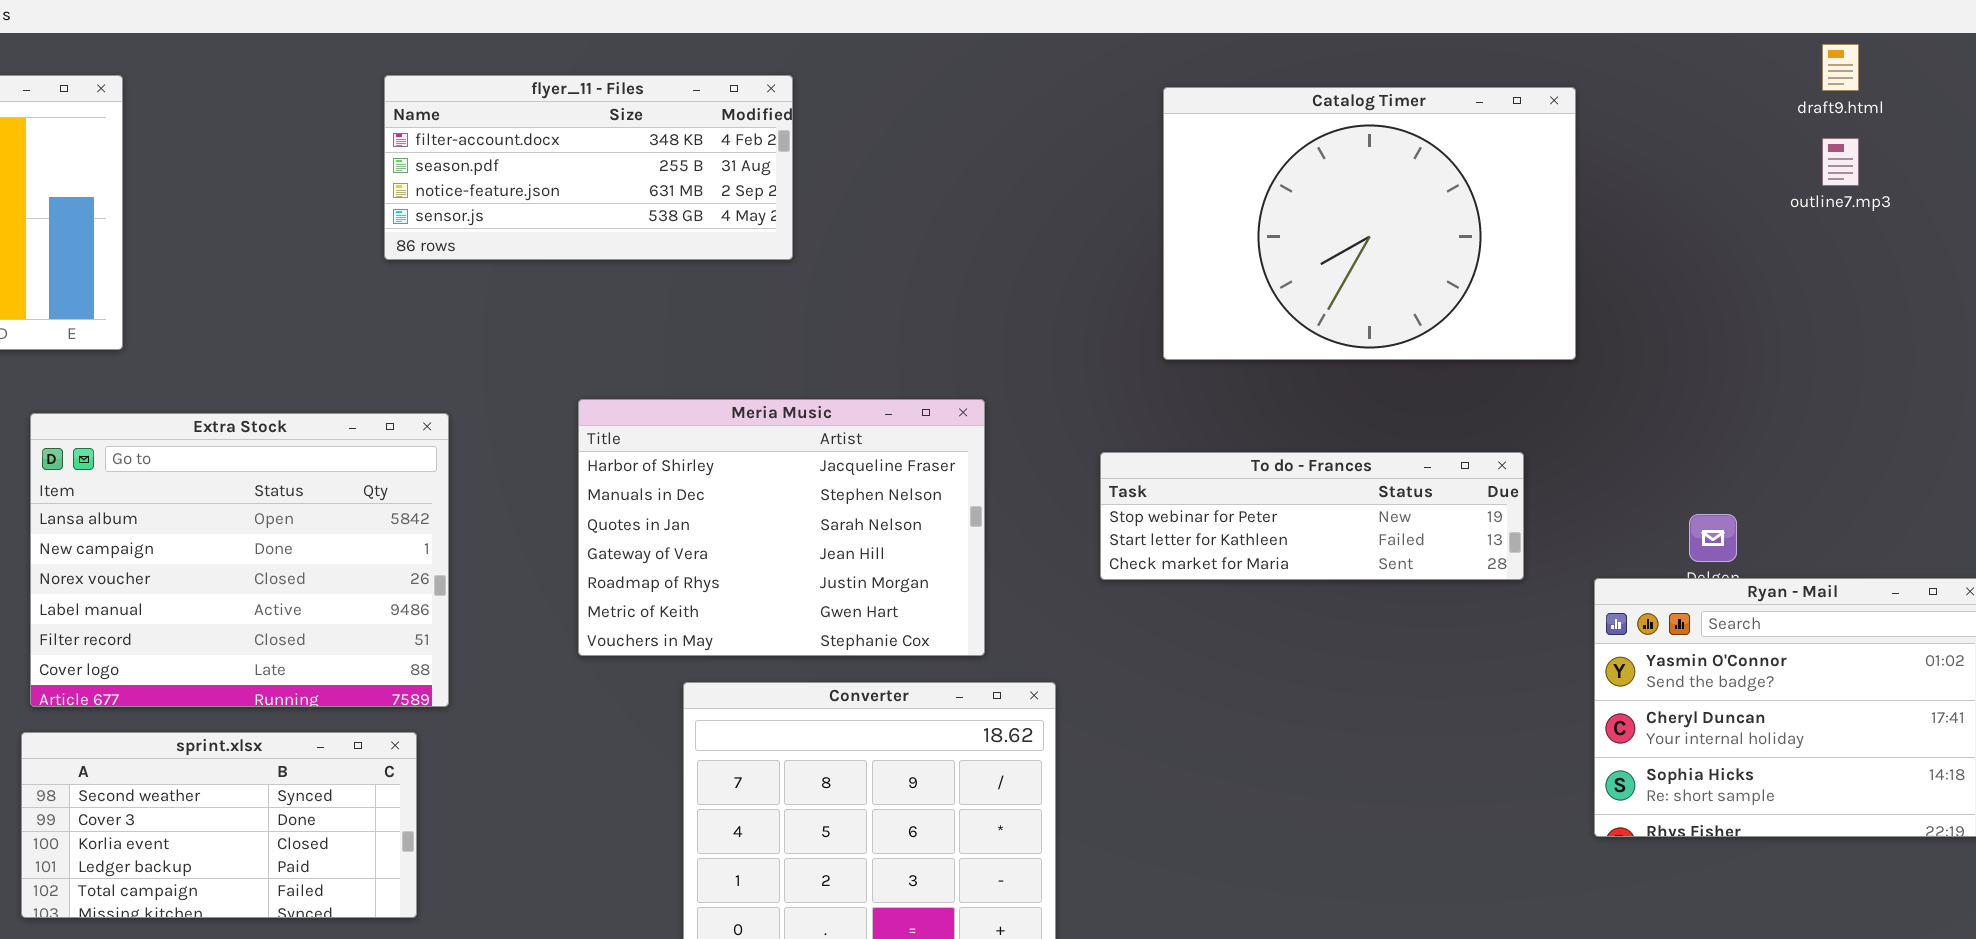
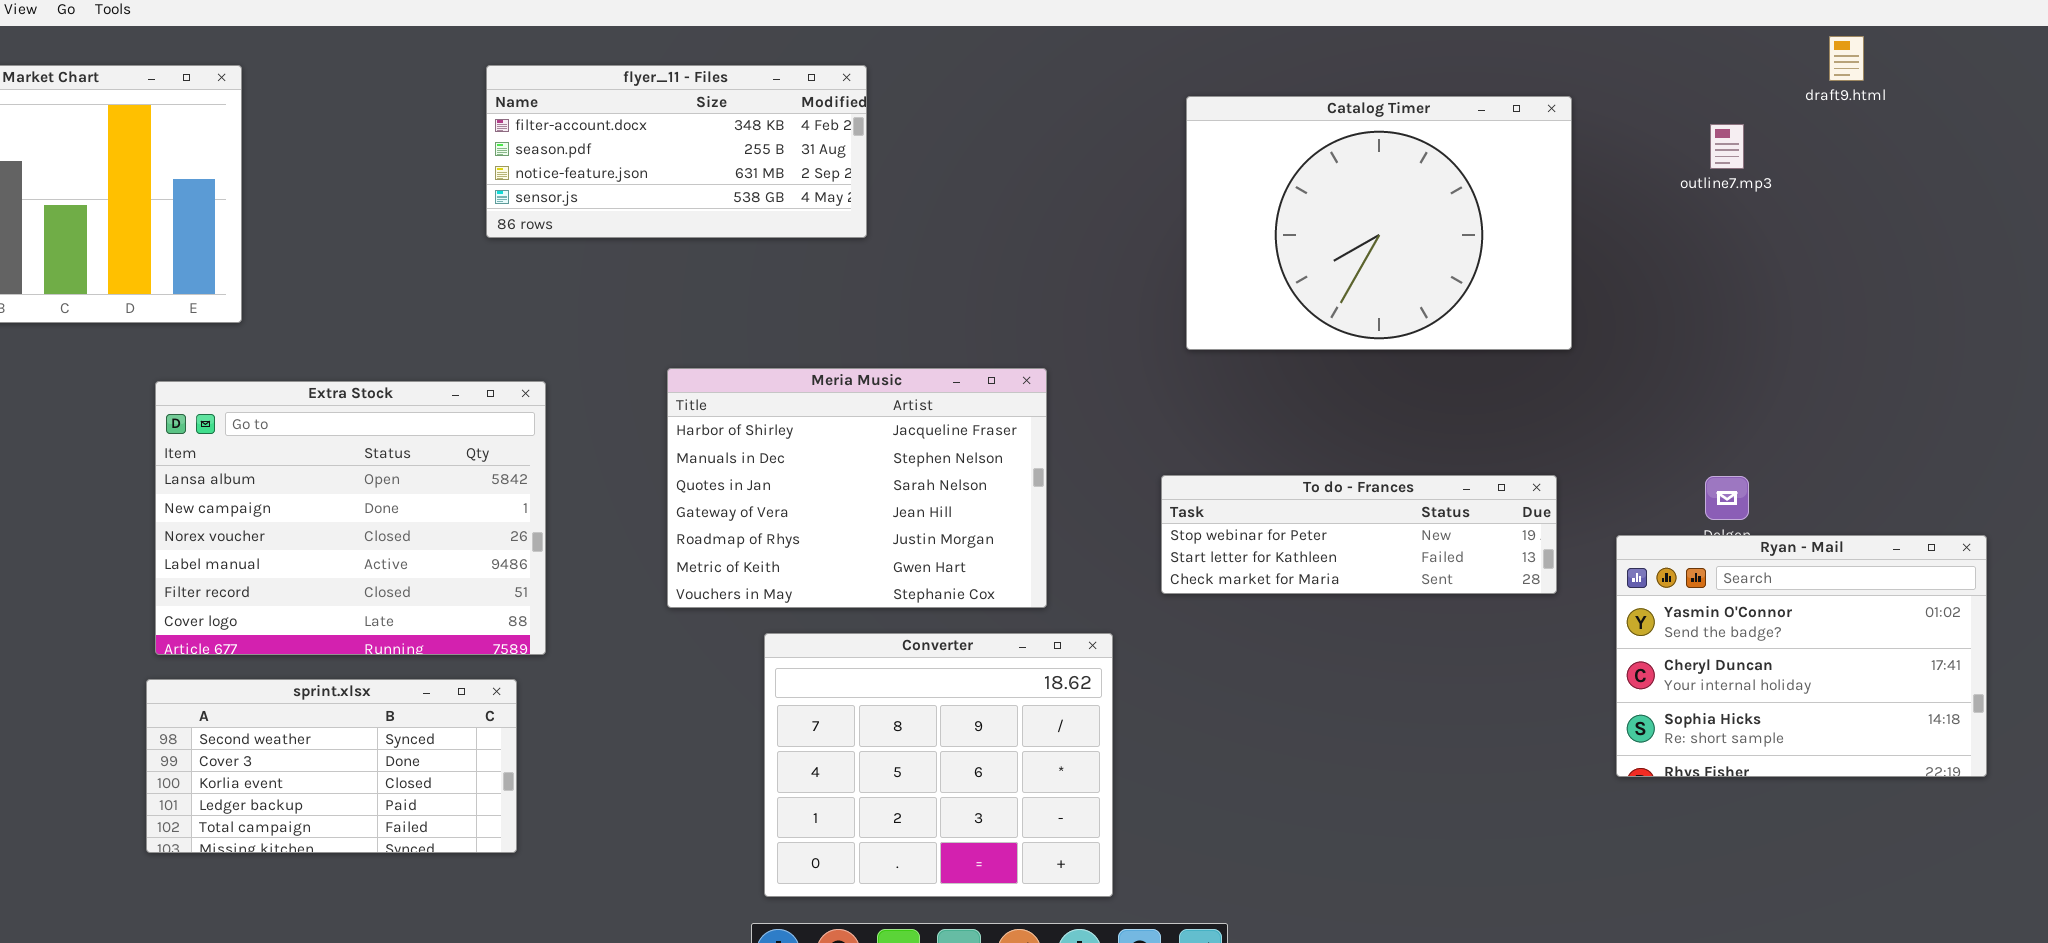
Catalog Timer: [1163,87,1576,360] -> [1186,96,1572,350], moved
outline7.mp3: [1822,138,1859,186] -> [1710,124,1744,169], moved
To do - Frances: [1100,452,1524,580] -> [1161,475,1557,594], moved

